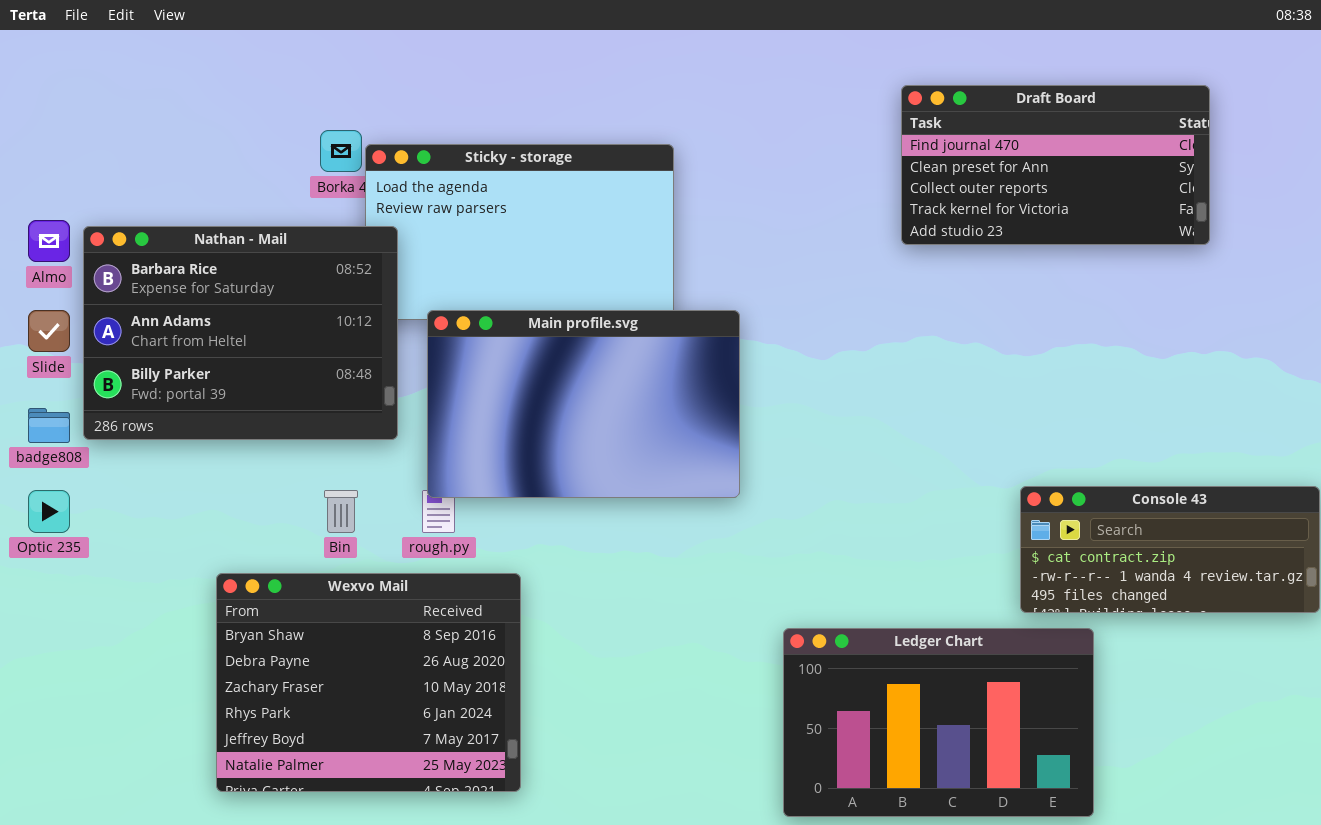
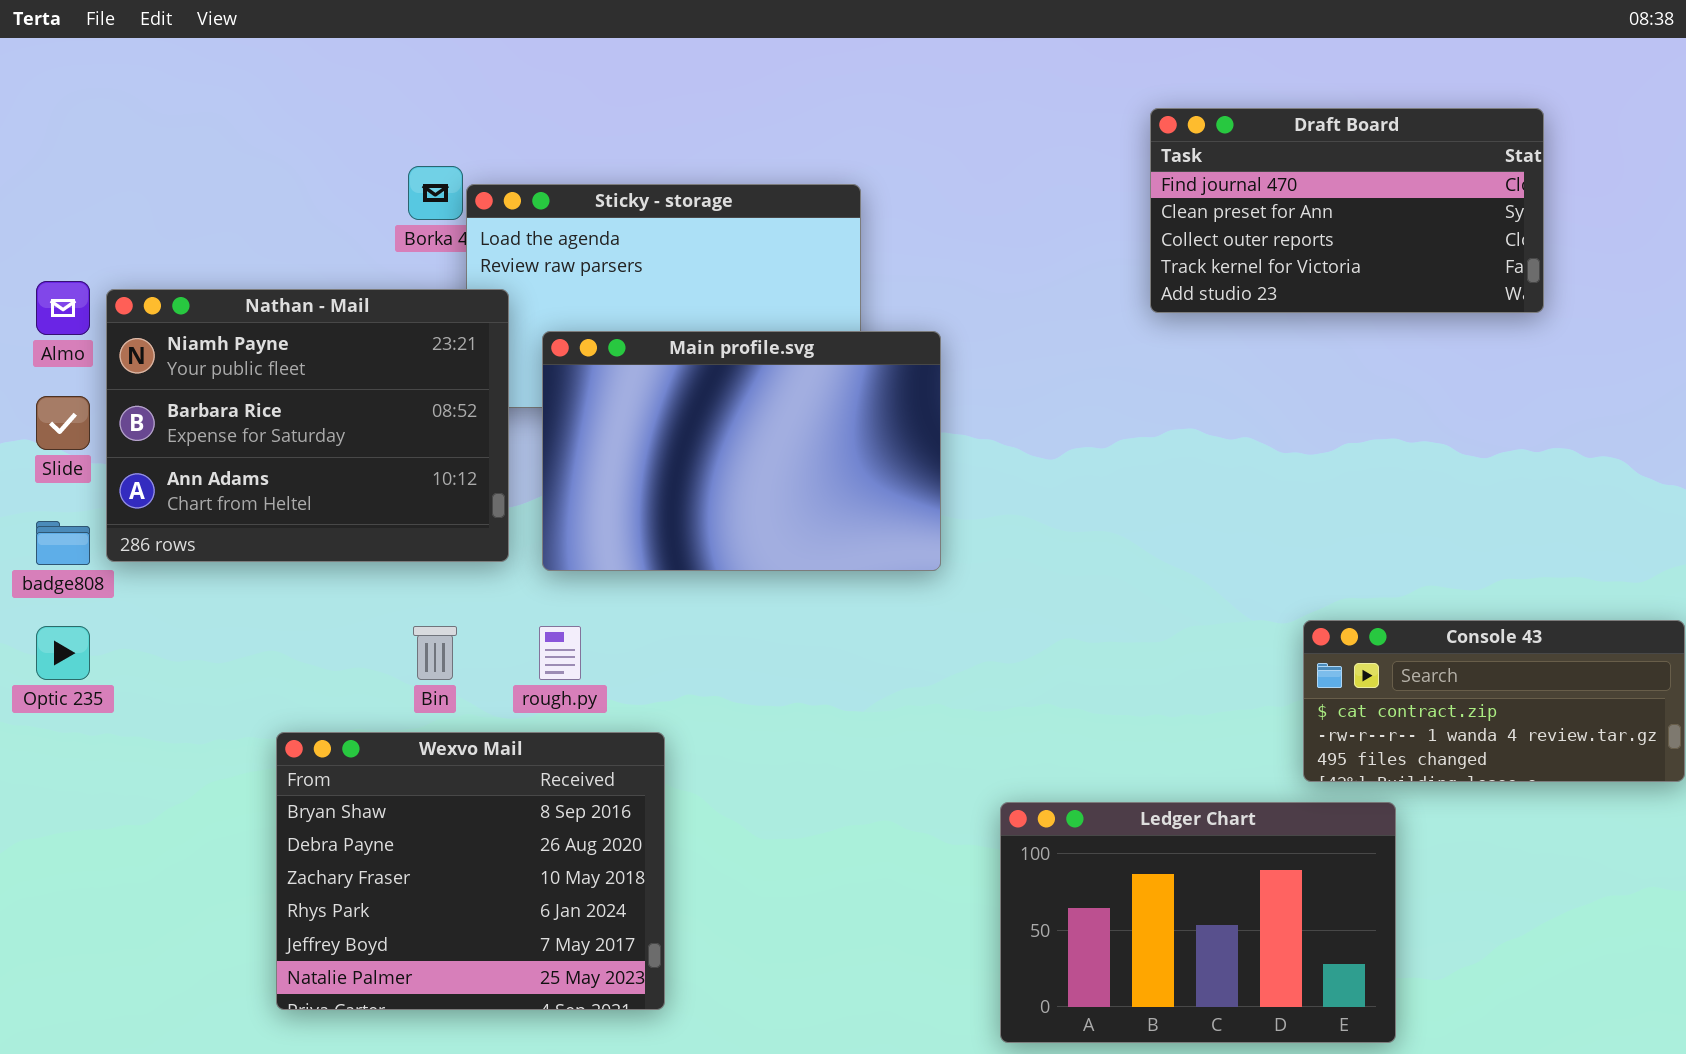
Nathan - Mail: [83,226,398,440] -> [106,289,509,562], scrolled up 1 row
Main profile.svg: [427,310,740,498] -> [542,331,941,571], moved

